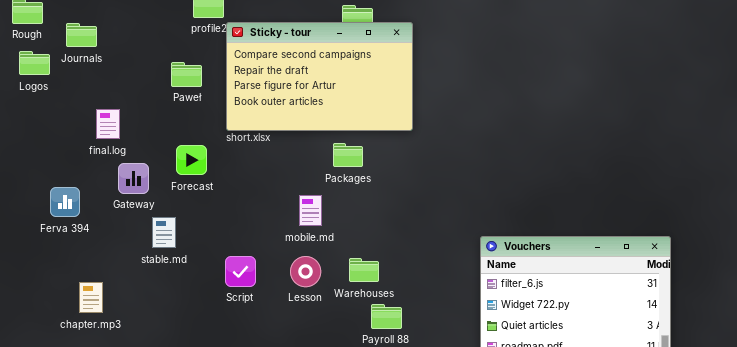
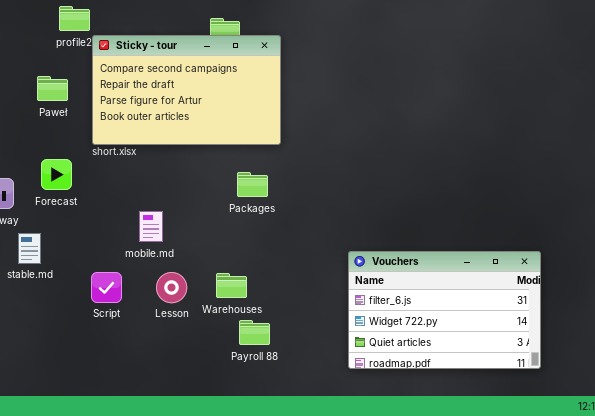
Packages: [333,143,363,167] -> [237,172,268,197], moved
mobile.md: [299,195,322,226] -> [139,211,163,242], moved

